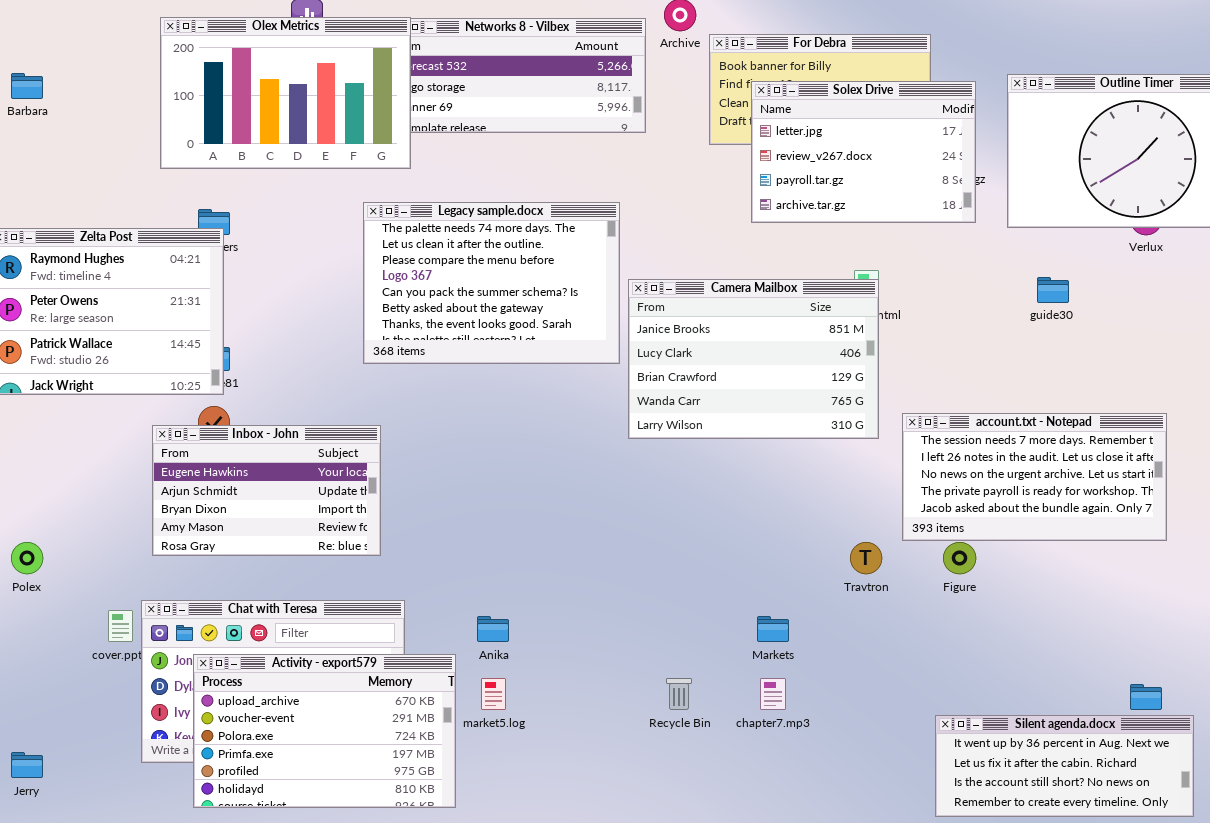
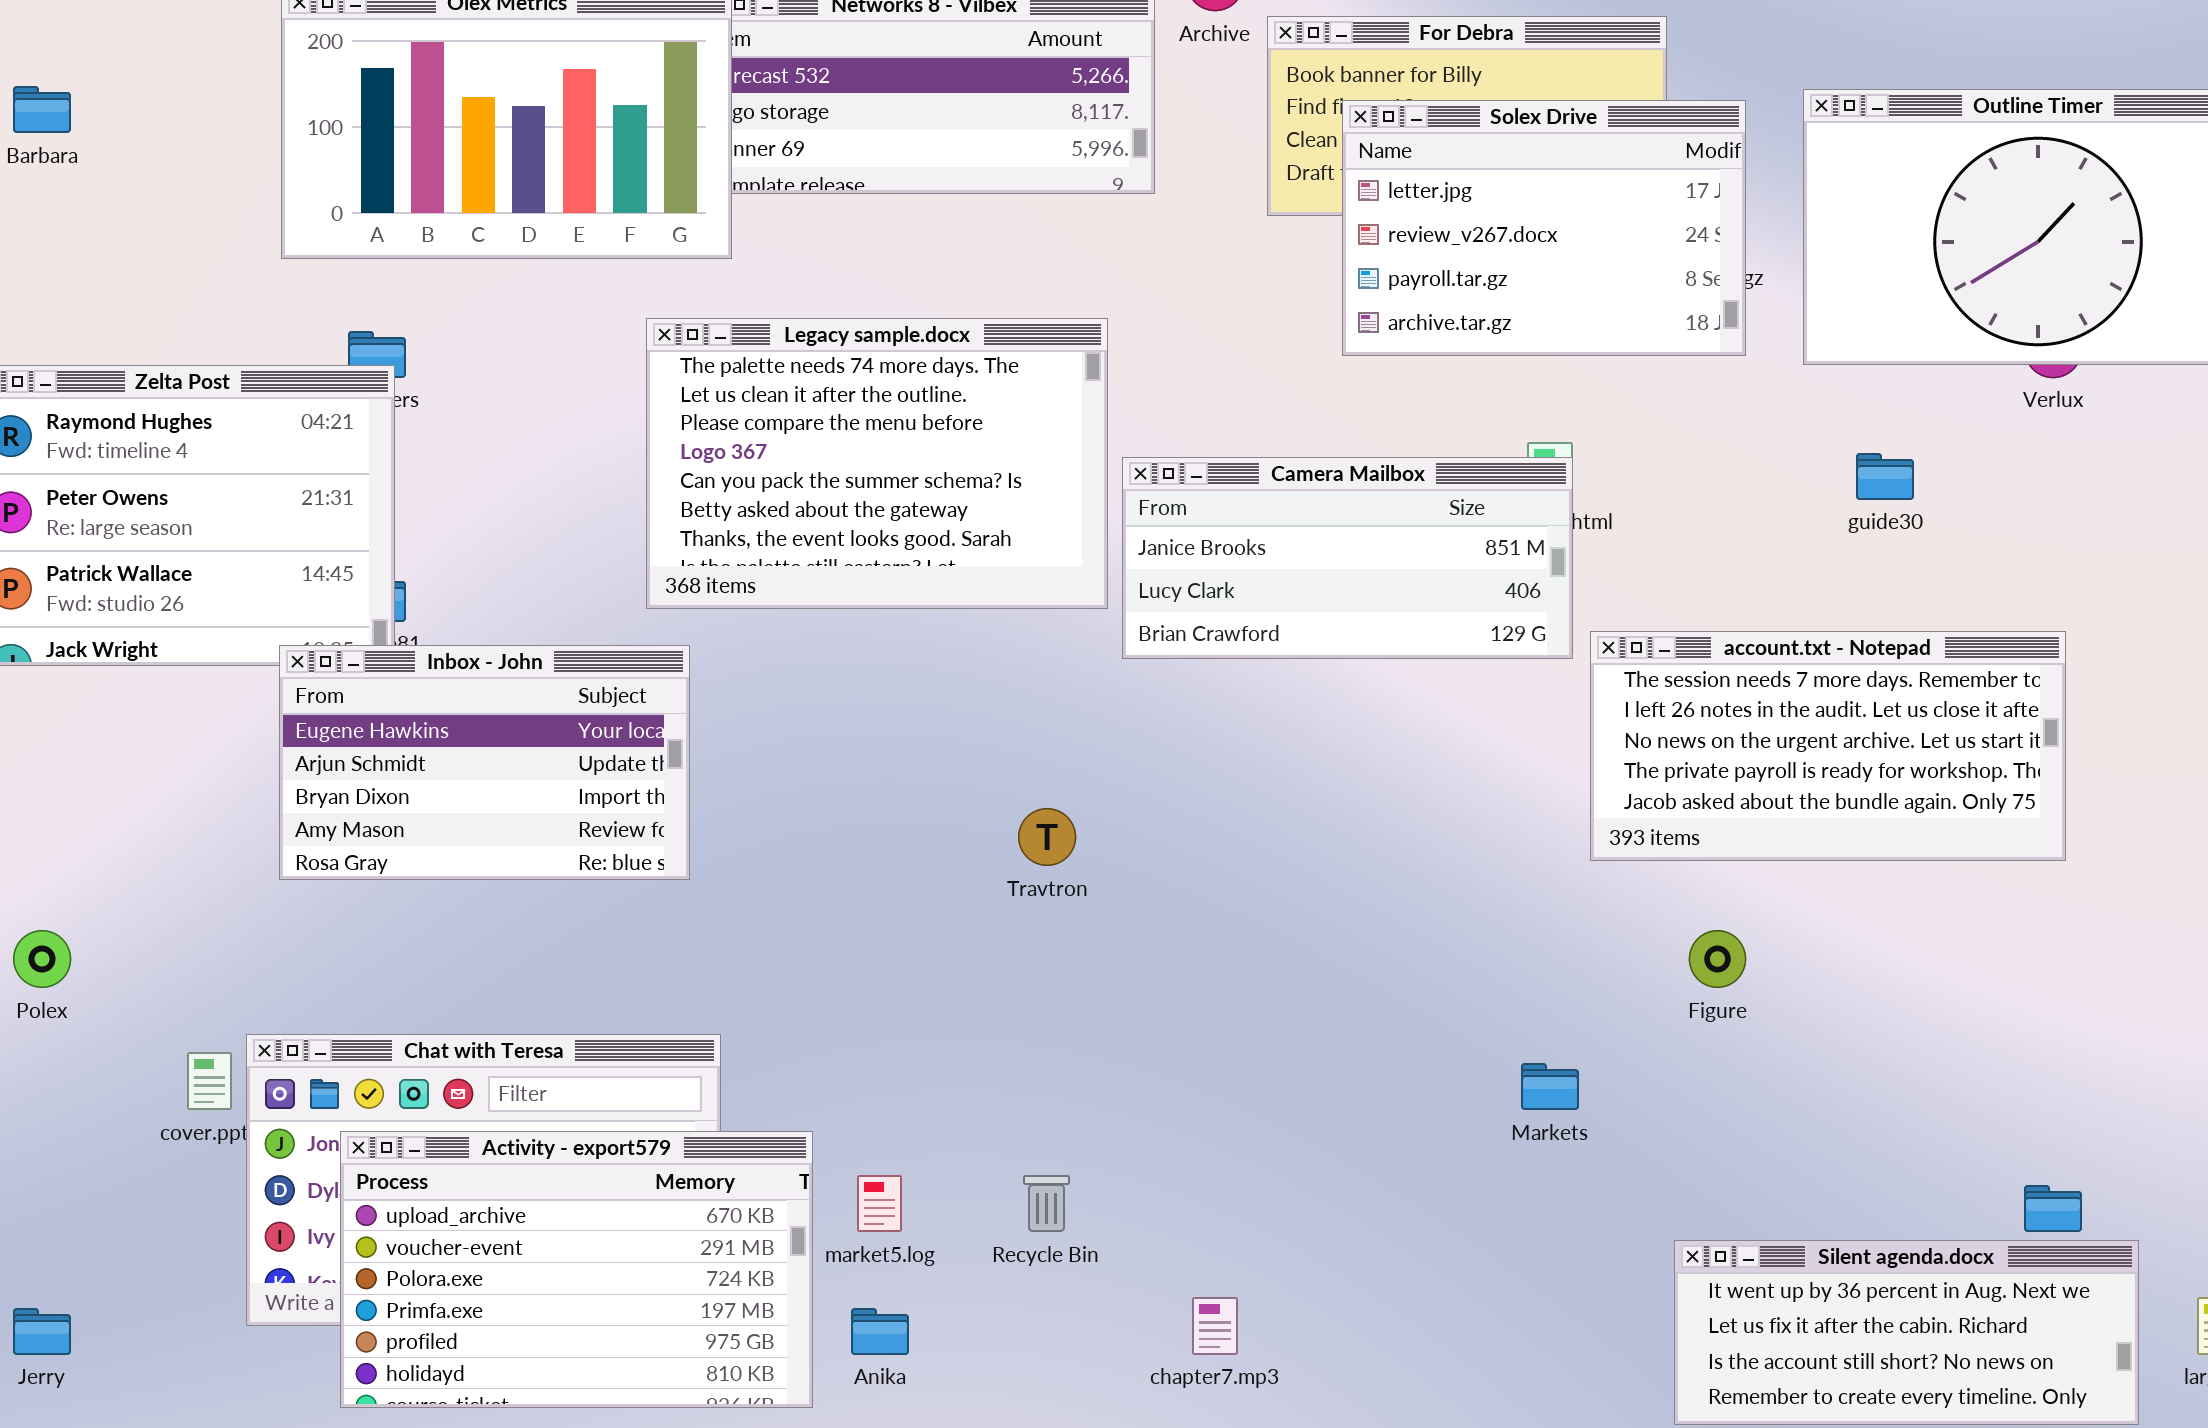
Camera Mailbox: [628,279,879,439] -> [1122,457,1573,659], resized
account.txt - Notepad: [902,413,1167,541] -> [1590,631,2066,861], moved
Inbox - John: [152,425,381,556] -> [279,645,690,880], moved
Travtron: [850,542,882,574] -> [1018,808,1076,866], moved
Anika: [477,616,509,642] -> [851,1308,909,1355], moved
Markets: [757,616,789,642] -> [1521,1063,1579,1110], moved
Recycle Bin: [666,678,692,710] -> [1023,1175,1070,1232], moved
chapter7.mp3: [760,678,786,710] -> [1192,1297,1238,1355], moved

